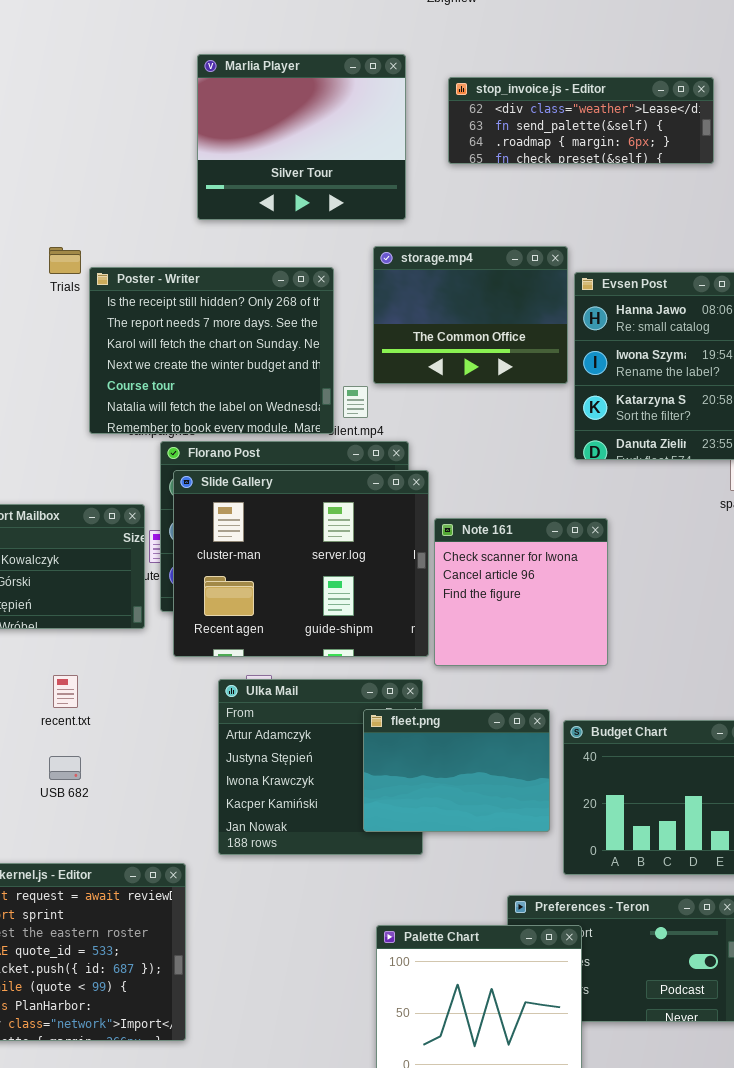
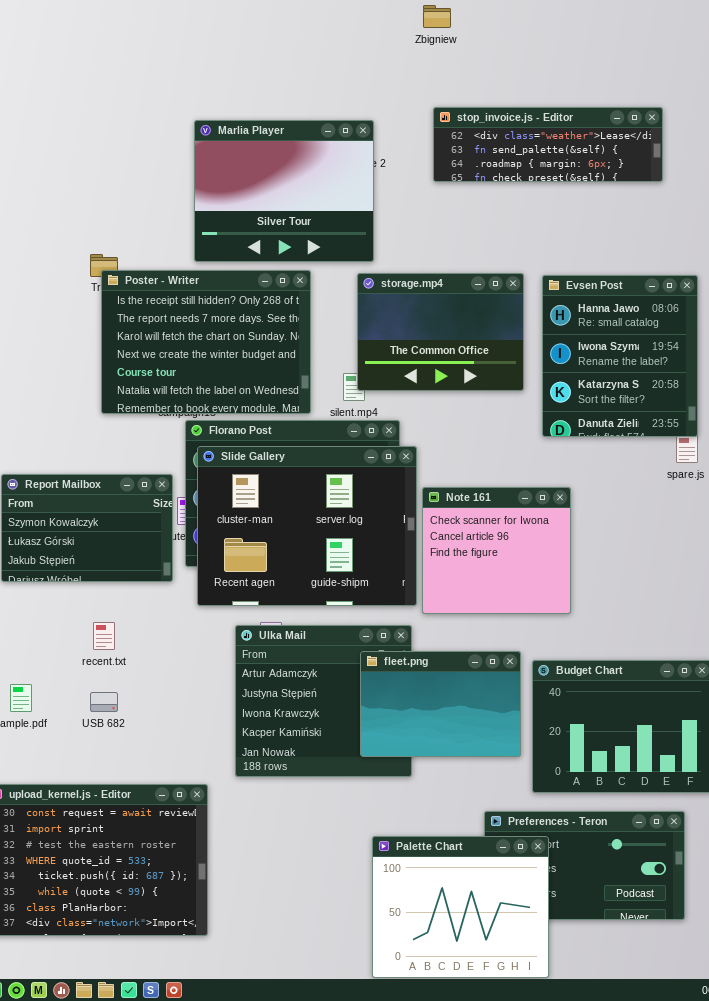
Marlia Player: [197,54,406,220] -> [194,120,374,262], moved
storage.mp4: [373,246,568,384] -> [357,273,524,391], moved
Poster - Writer: [89,267,334,434] -> [101,270,311,414], moved

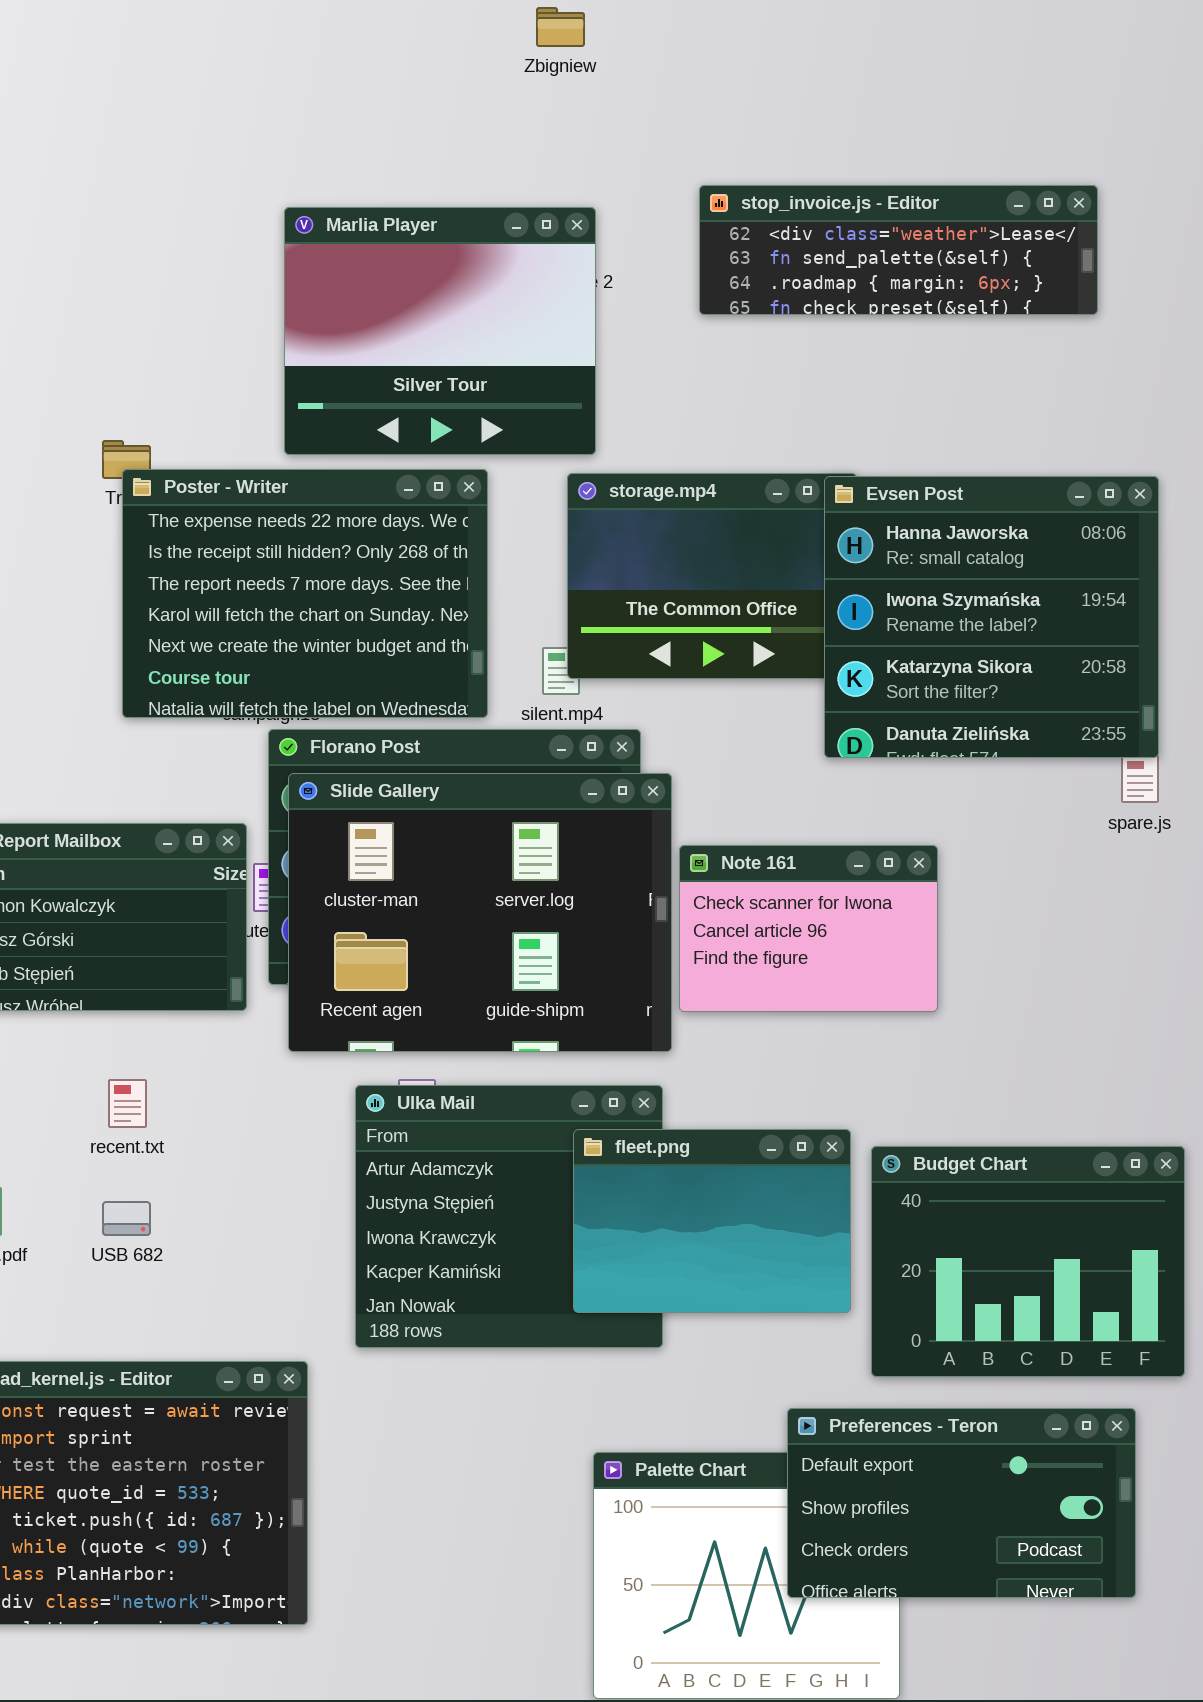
Zbigniew: [423,5,451,28] -> [536,7,585,47], moved
Poster - Writer: [101,270,311,414] -> [122,469,488,718], scrolled up 1 row
Evsen Post: [542,275,698,437] -> [824,476,1159,758], resized
Note 161: [422,487,571,614] -> [679,845,938,1012], resized
Preferences - Teron: [484,811,685,920] -> [787,1408,1136,1598], raised

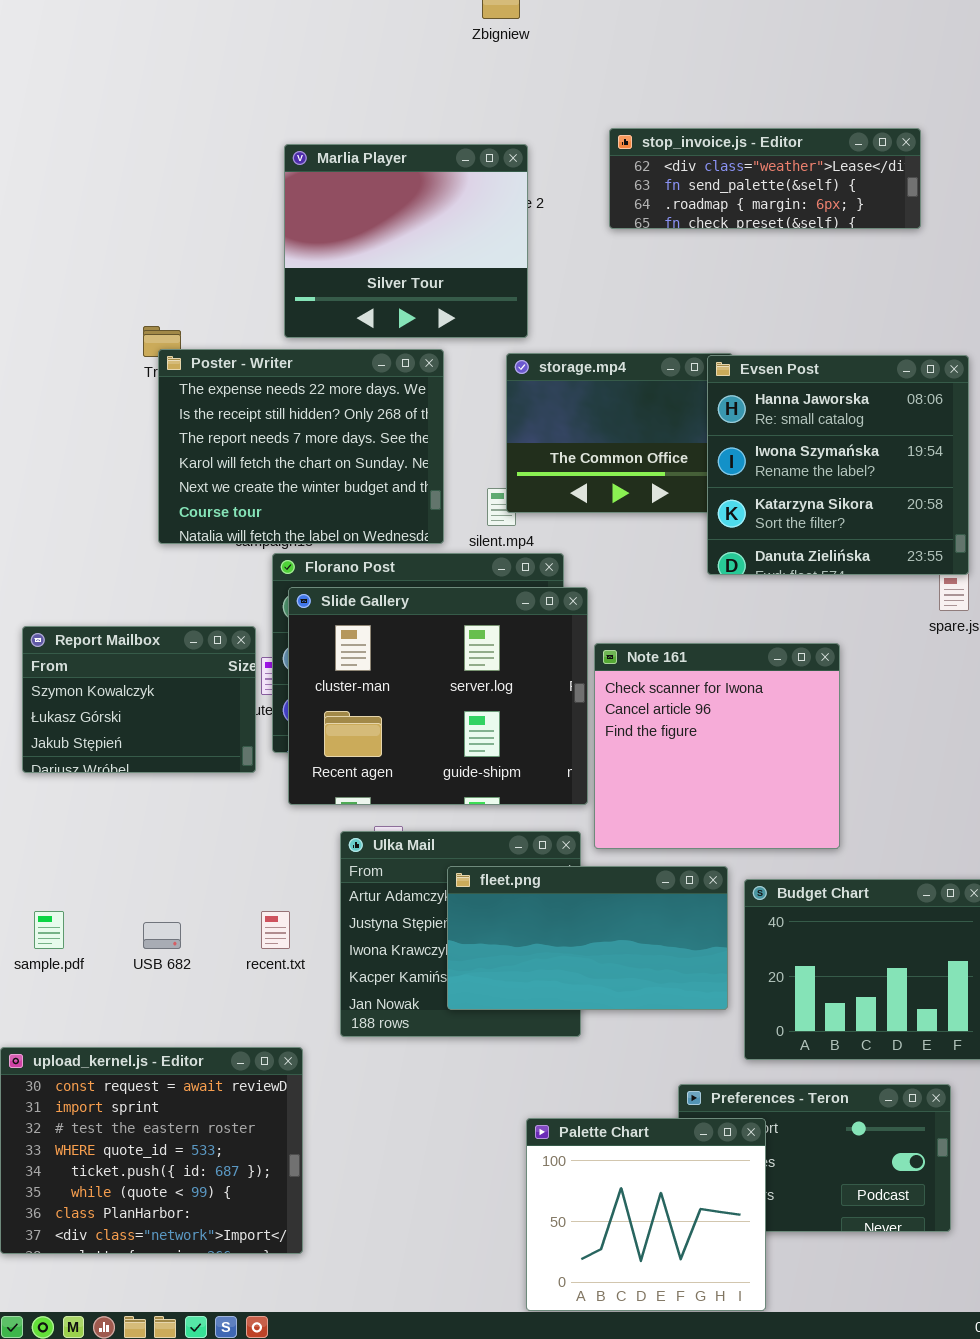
Note 161: [679,845,938,1012] -> [594,643,840,849], resized
recent.txt: [108,1079,147,1128] -> [261,911,290,949], moved
fleet.png: [573,1129,851,1313] -> [447,866,728,1010], resized
Palette Chart: [593,1452,900,1699] -> [526,1118,766,1311], raised

